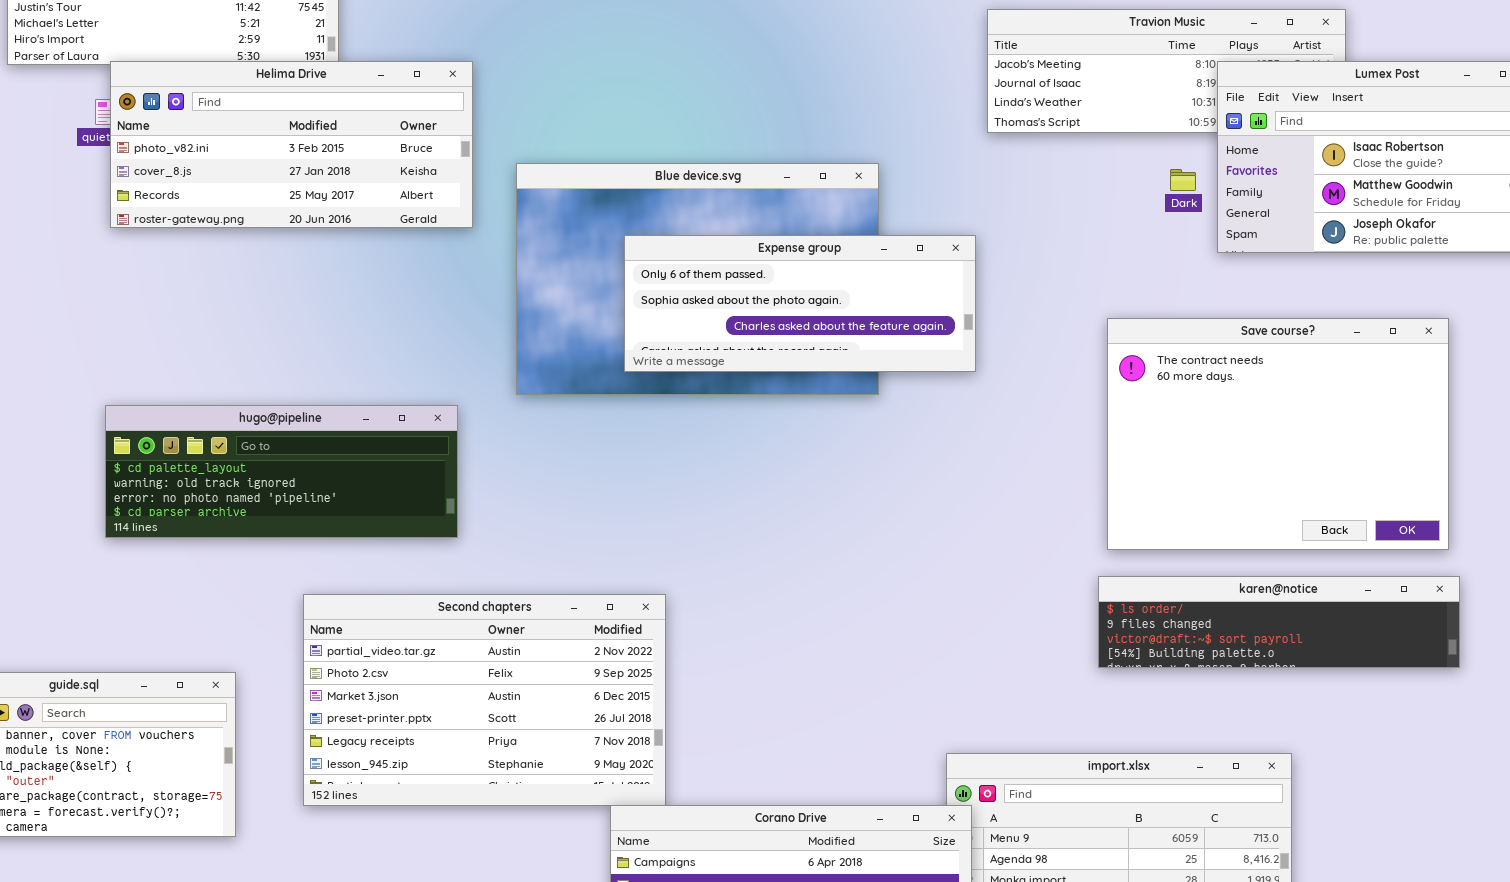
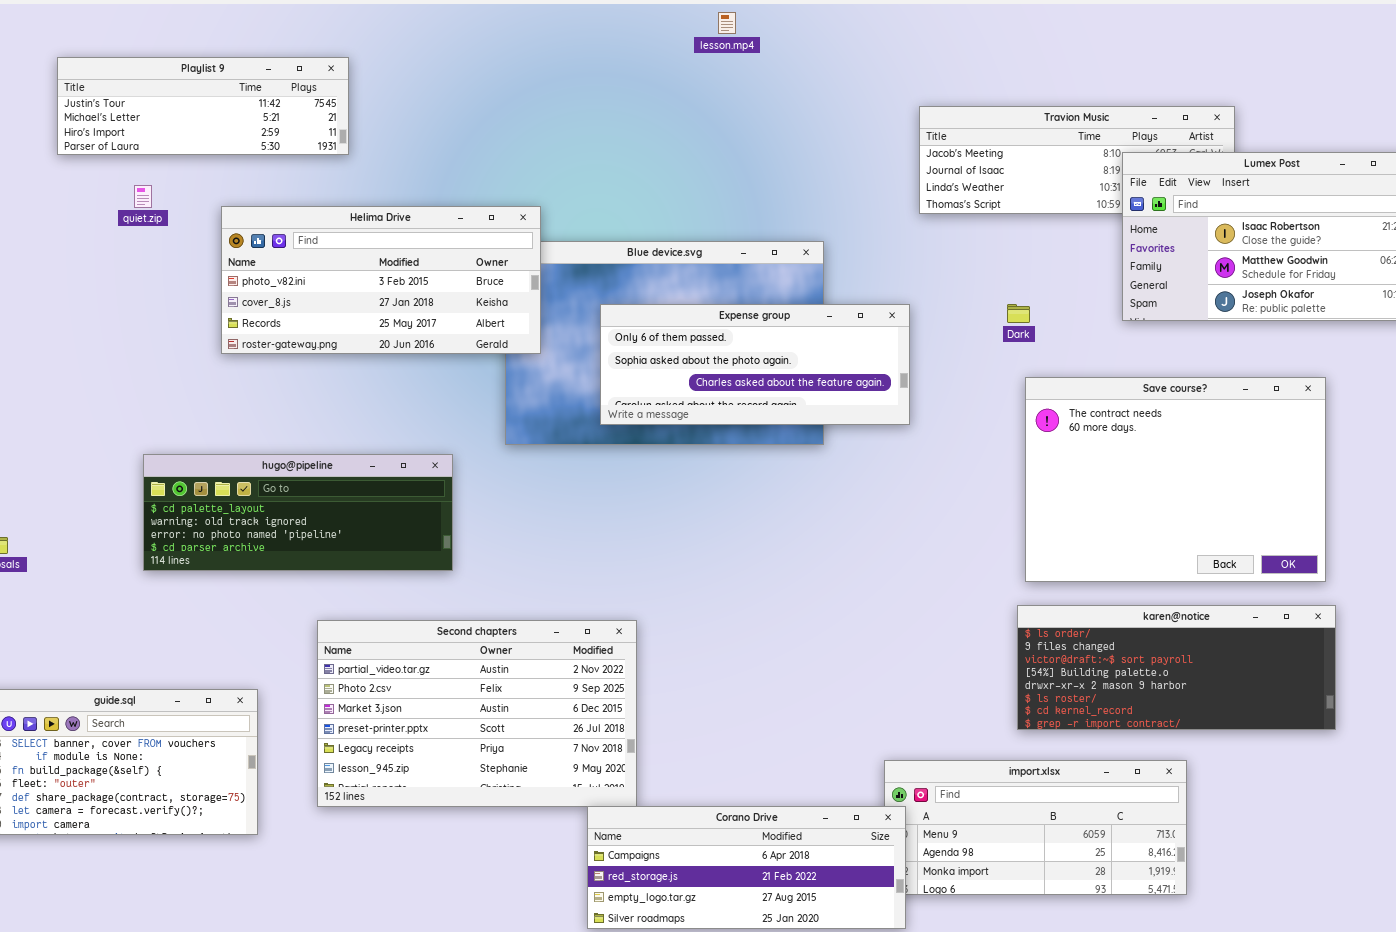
Helima Drive: [110,61,473,228] -> [221,206,541,354], moved
Dark: [1170,169,1196,191] -> [1007,304,1030,323], moved
karen@notice: [1098,576,1460,668] -> [1017,605,1336,730], resized

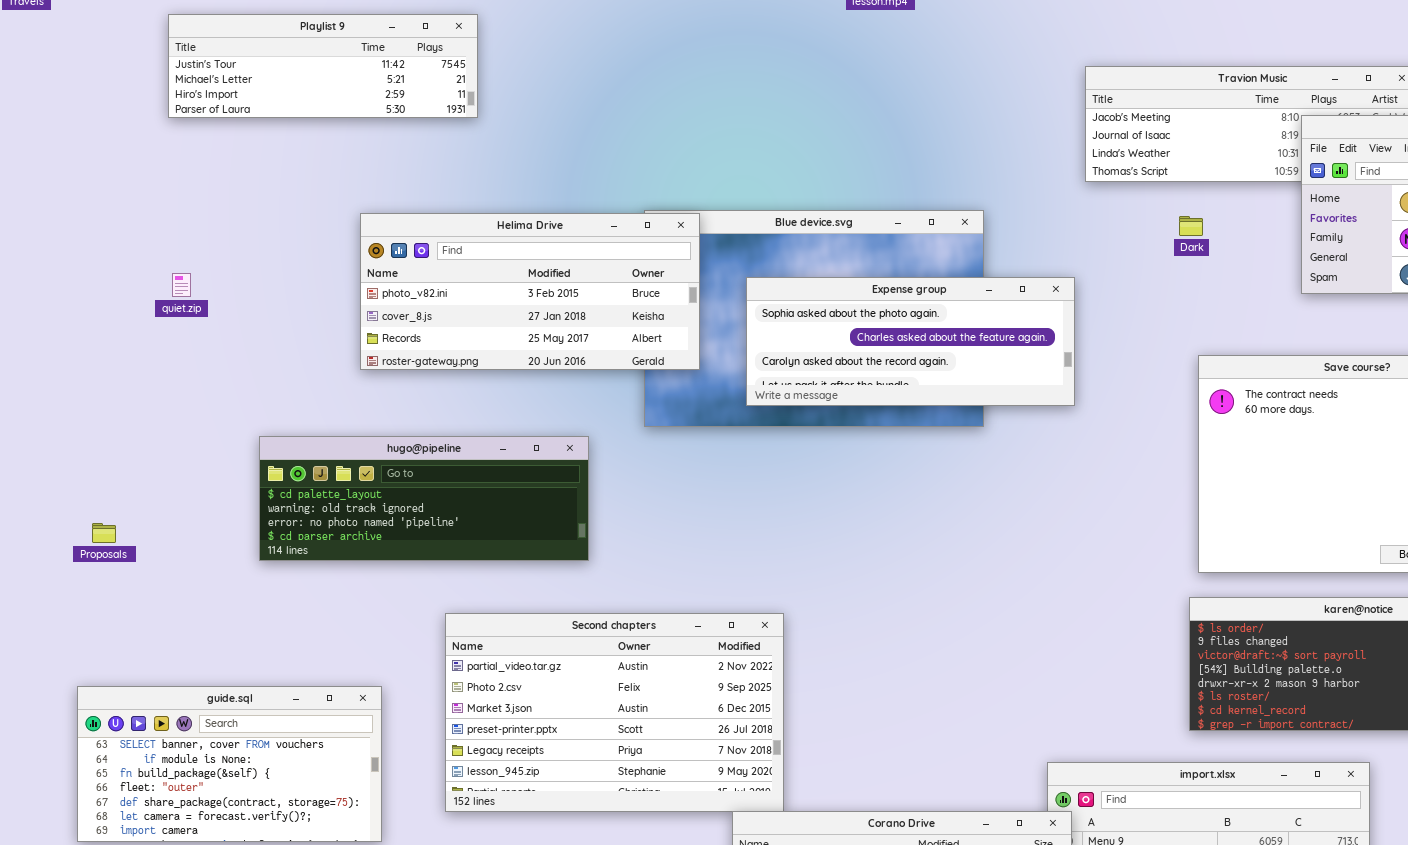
quiet.zip: [134,185,152,208] -> [172,273,191,297], moved
Helima Drive: [221,206,541,354] -> [360,213,700,370], moved
Expense group: [600,304,910,425] -> [746,277,1075,406], scrolled down 1 row
Dark: [1007,304,1030,323] -> [1179,216,1203,236], moved

